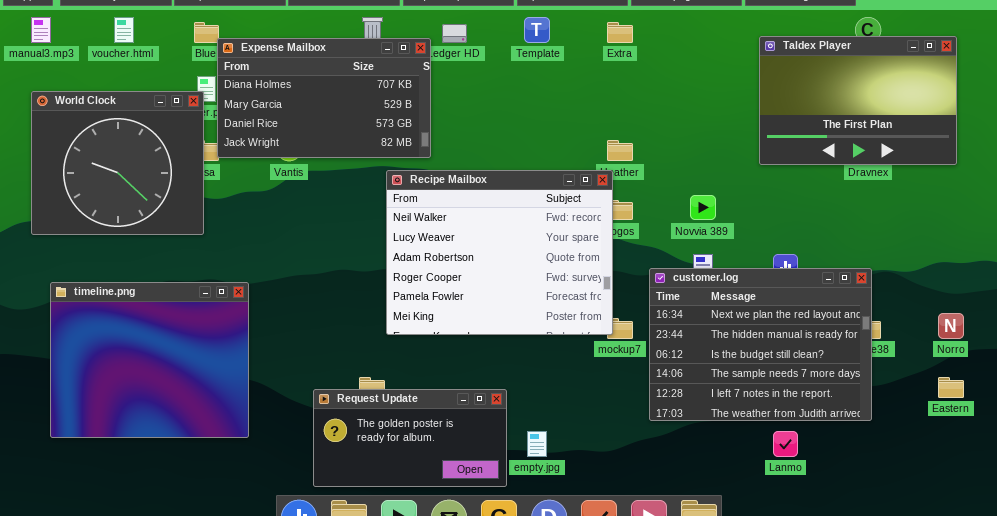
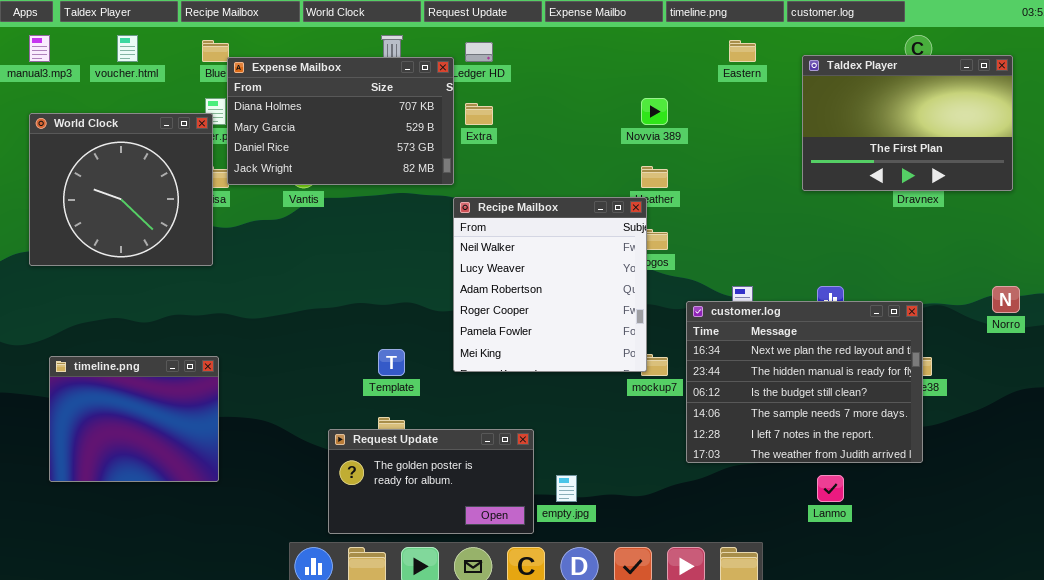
Template: [524,17,550,43] -> [378,349,405,376], moved
Extra: [607,22,633,43] -> [465,103,493,125], moved
Recipe Mailbox: [386,170,613,335] -> [453,197,647,372], resized
Novvia 389: [690,195,716,220] -> [641,98,668,125], moved
timeline.png: [50,282,249,438] -> [49,356,219,482], resized
Norro: [938,313,964,339] -> [992,286,1020,313], moved
Eastern: [938,377,964,398] -> [729,40,756,62], moved

